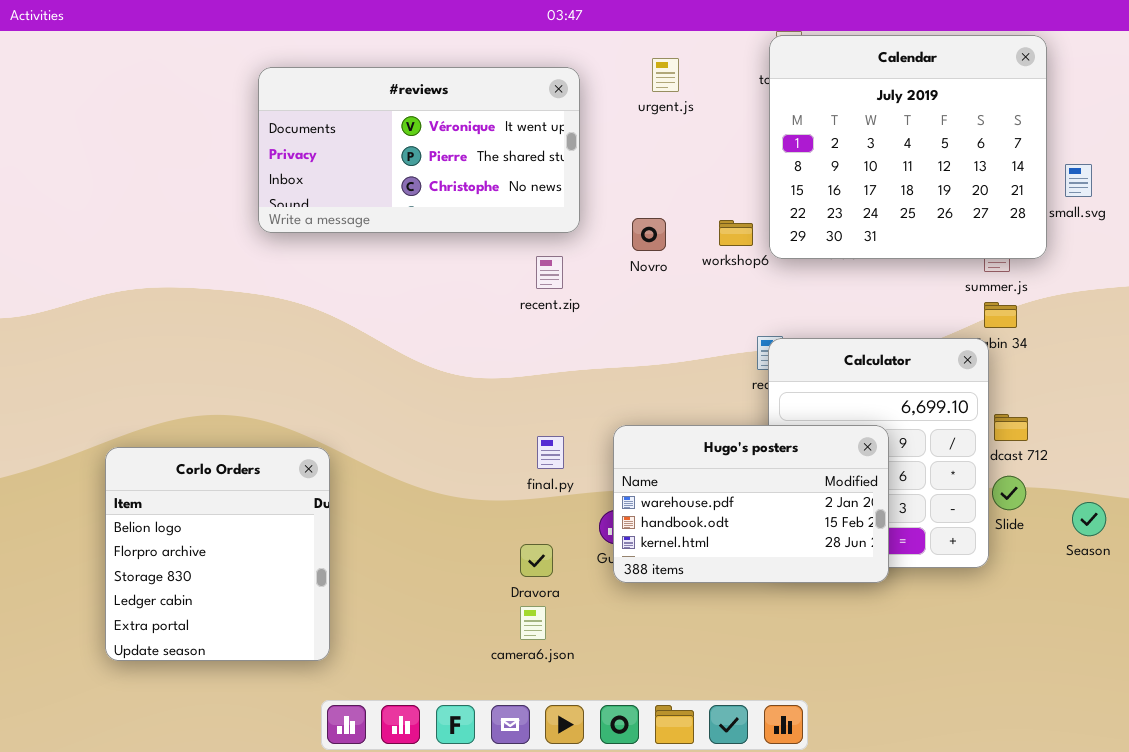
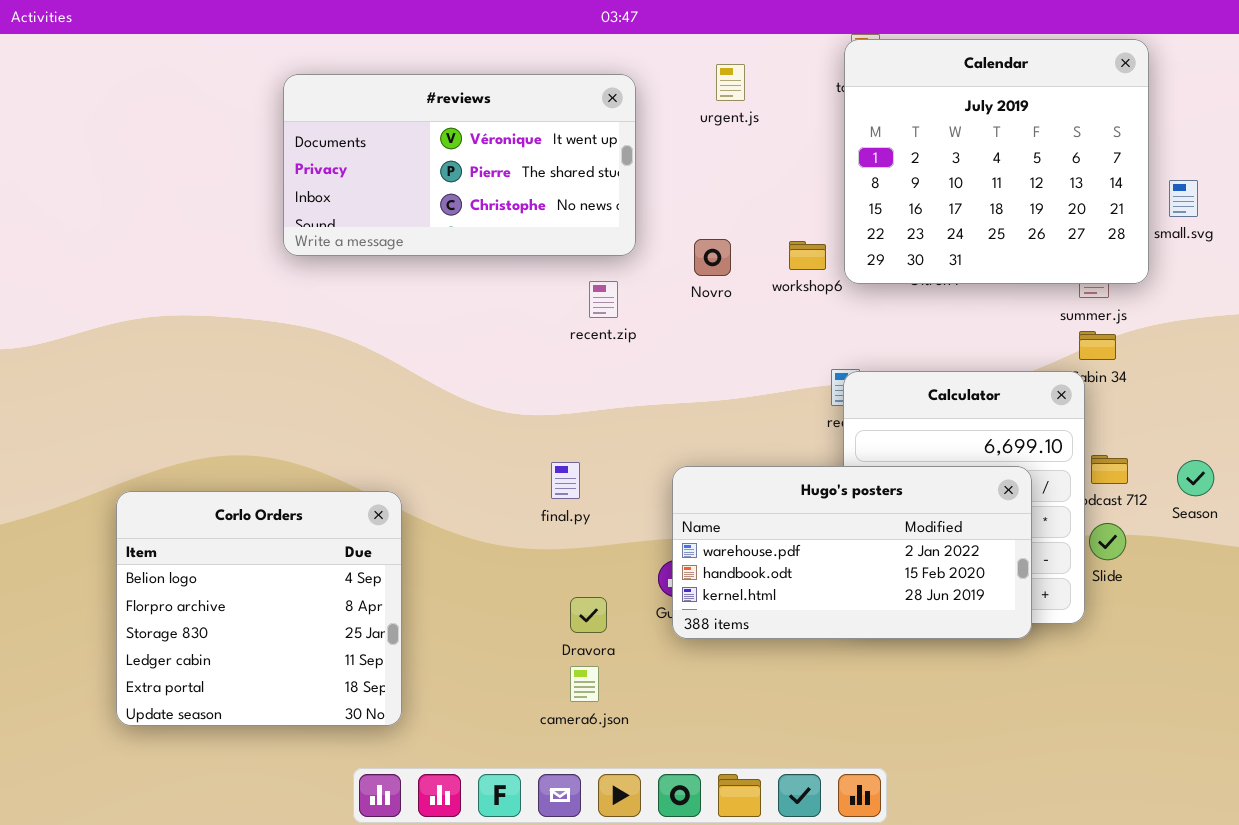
Hugo's posters: [613,425,889,583] -> [672,466,1032,639], resized
final.py: [537,436,564,469] -> [551,462,580,499], moved
Corlo Orders: [105,447,330,661] -> [116,491,402,726], resized
Season: [1072,502,1106,536] -> [1177,460,1214,496], moved

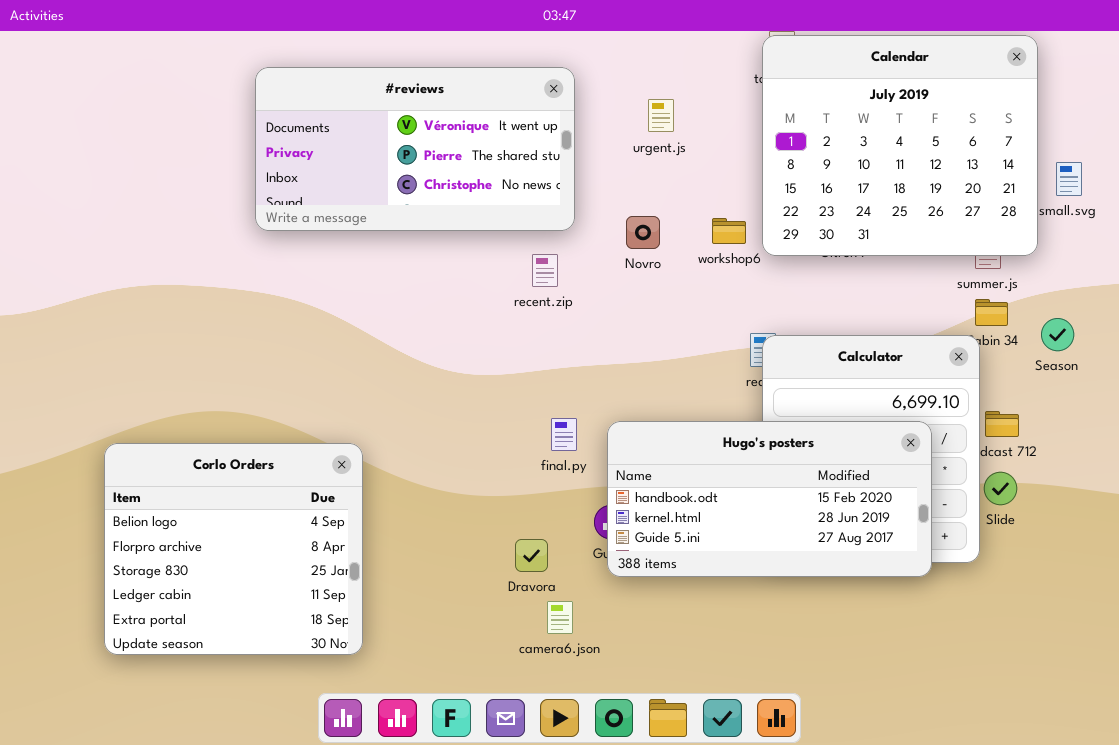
urgent.js: [716,64,745,101] -> [648,99,674,132], moved
Season: [1177,460,1214,496] -> [1041,318,1074,351], moved
final.py: [551,462,580,499] -> [551,418,577,451], moved
Hugo's posters: [672,466,1032,639] -> [607,421,932,577], scrolled down 1 row
camera6.json: [570,666,599,702] -> [547,601,573,634], moved

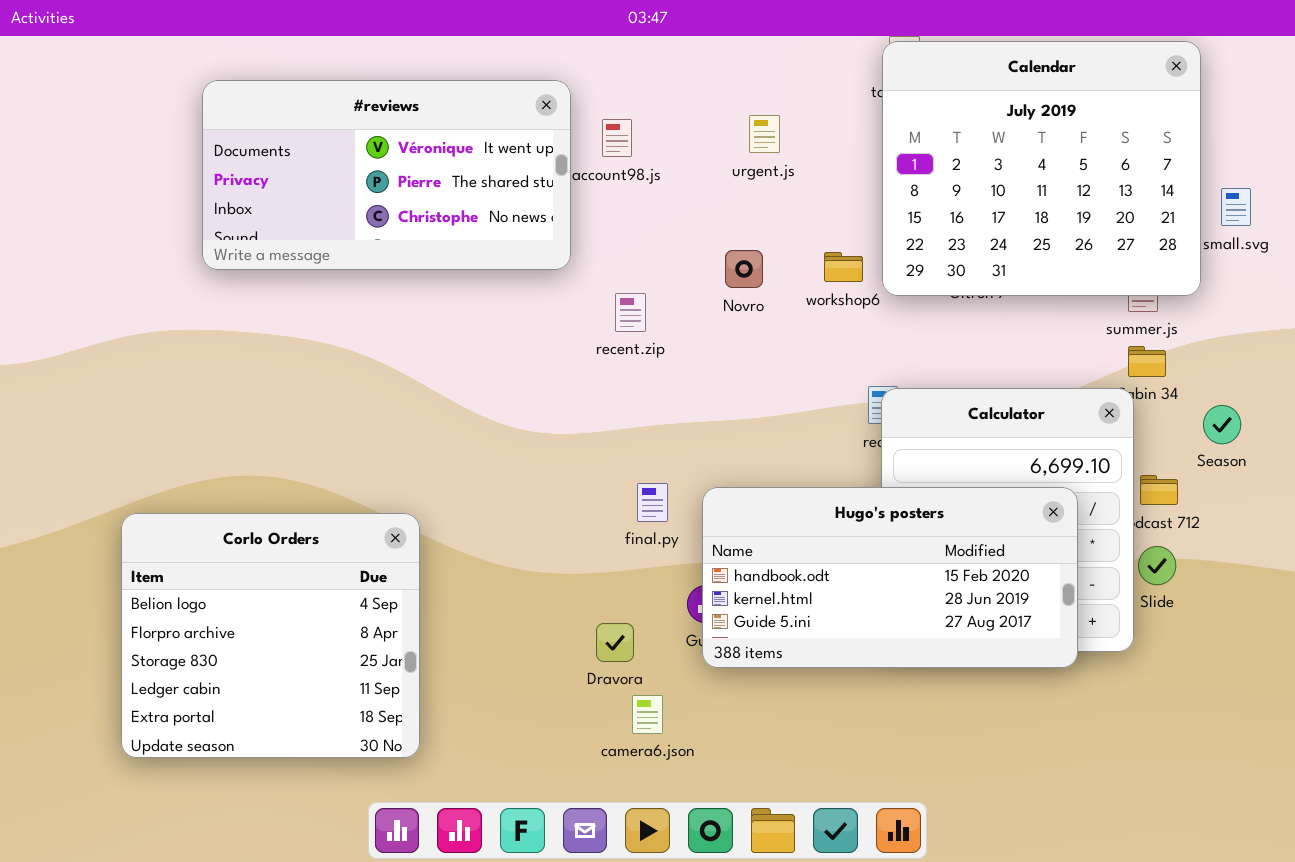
#reviews: [255,67,575,231] -> [202,80,571,270], moved
Season: [1041,318,1074,351] -> [1203,405,1241,444], moved

